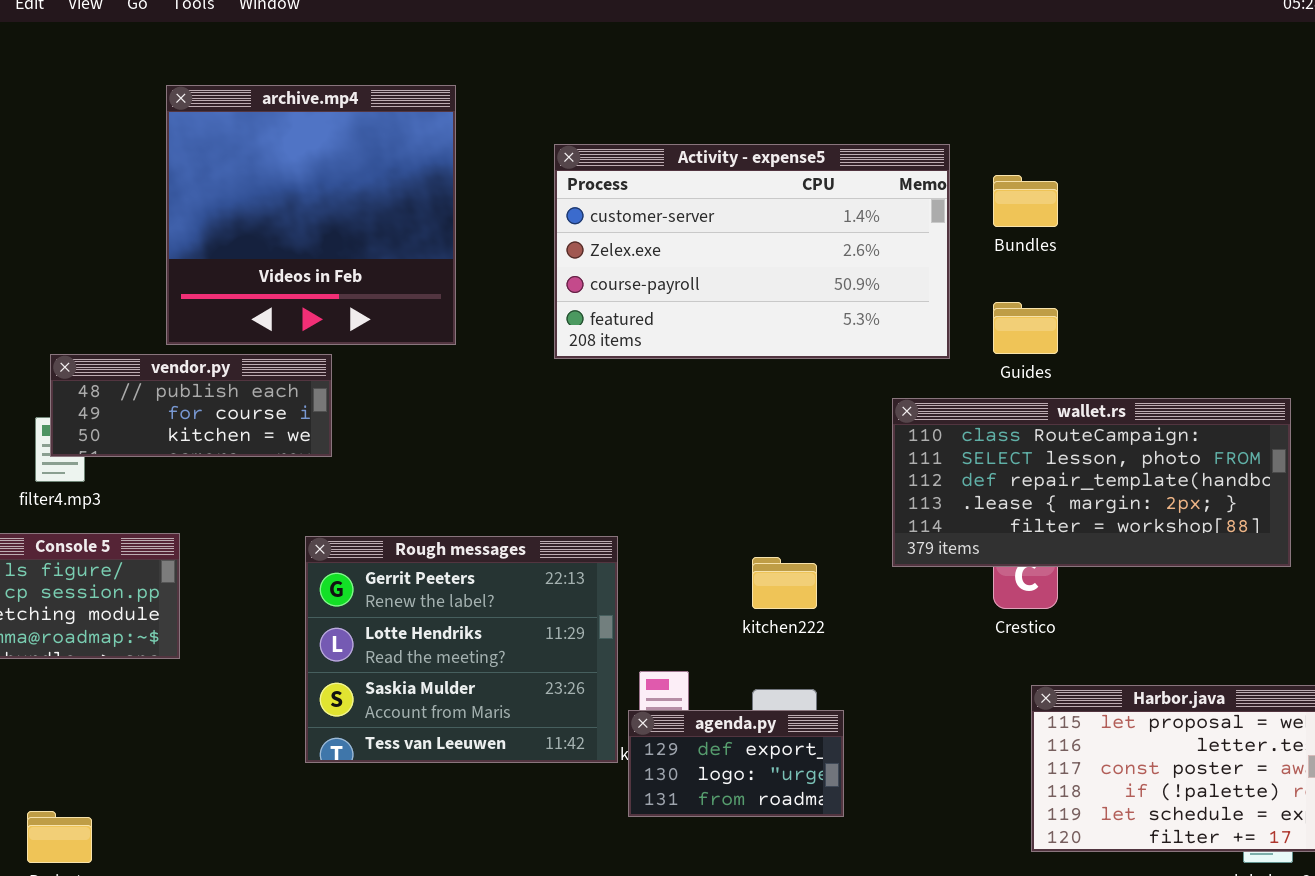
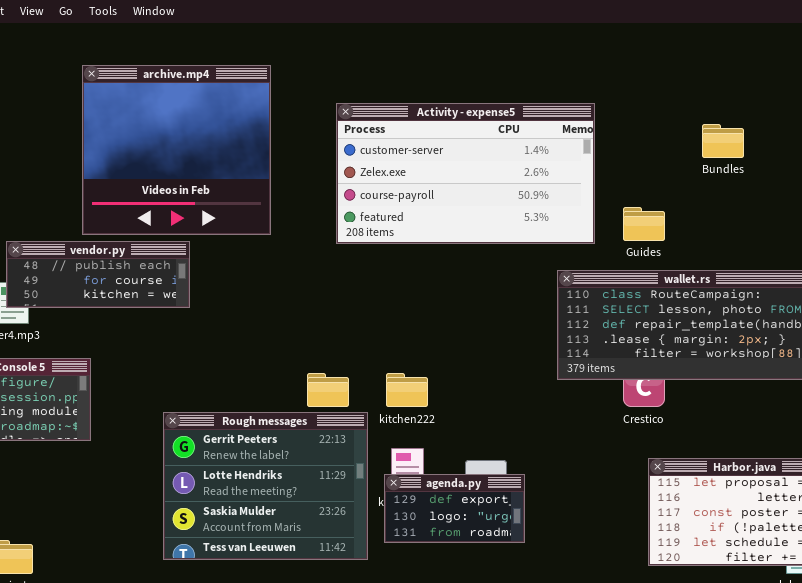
Bundles: [993,175,1058,227] -> [702,124,744,158], moved
Rough messages: [305,536,618,763] -> [163,412,368,560], moved
kitchen222: [752,557,817,609] -> [386,373,428,407], moved

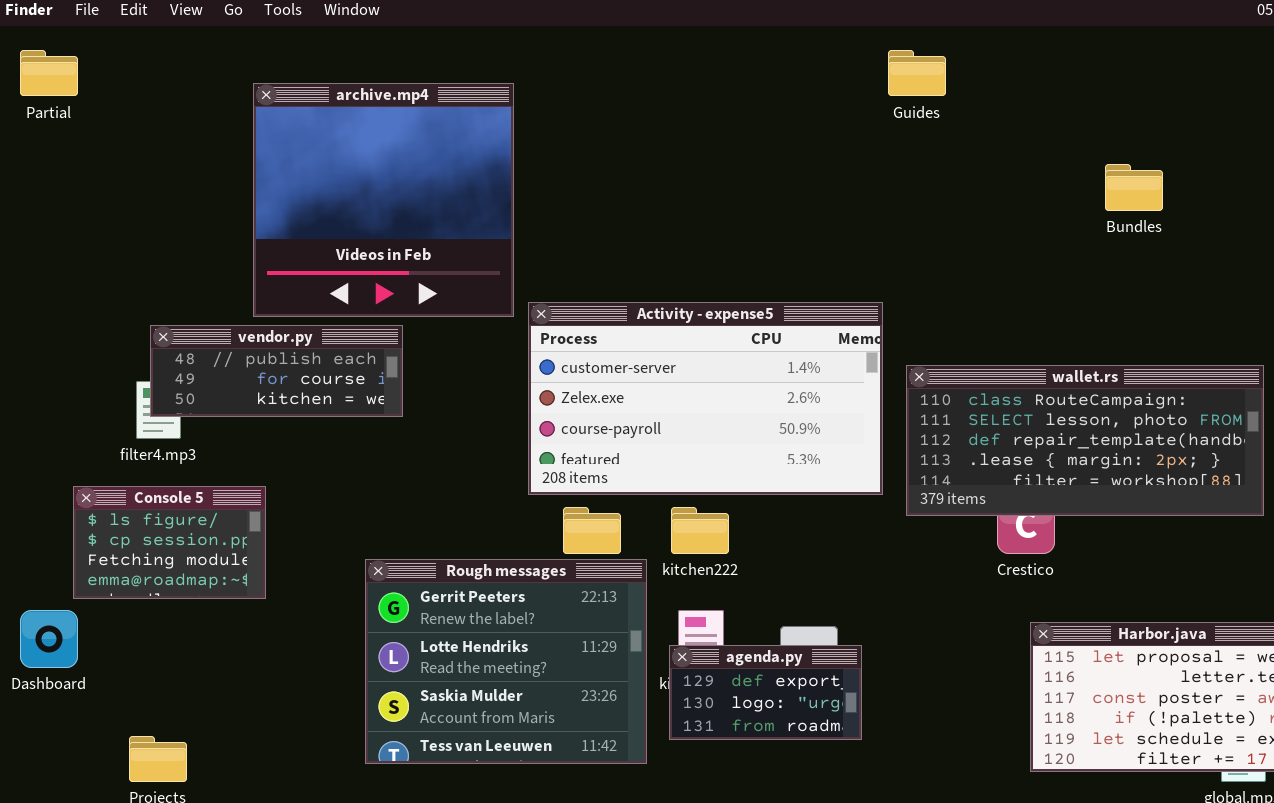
Activity - expense5: [336,103,595,244] -> [528,302,883,495], moved
Guides: [623,207,665,241] -> [888,50,946,96], moved

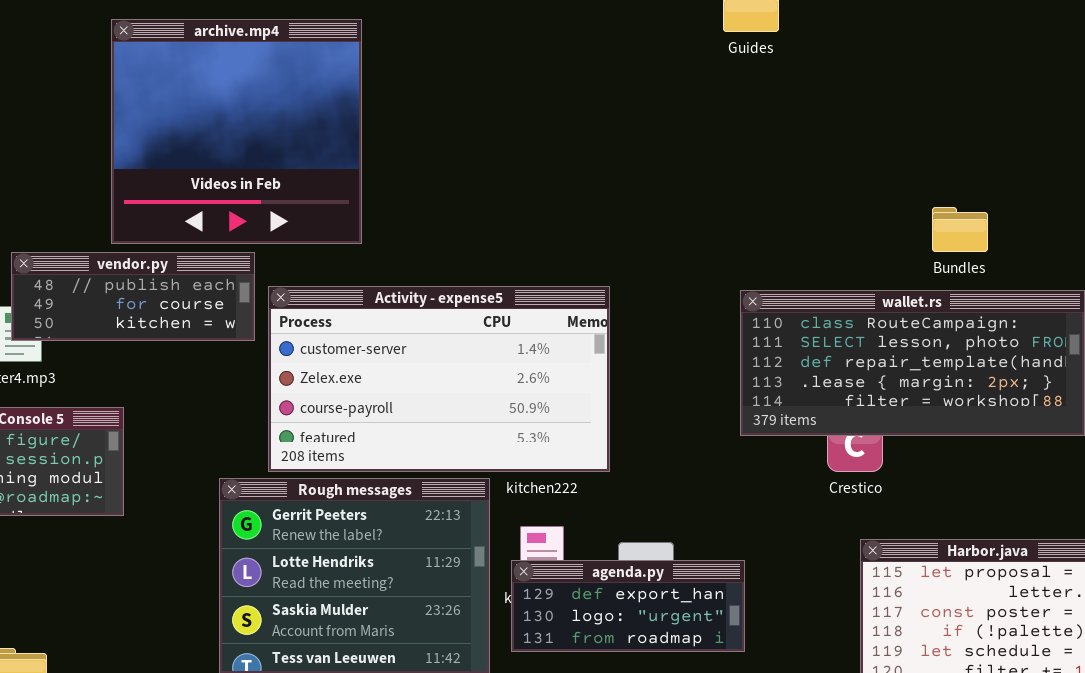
Bundles: [1105,164,1163,211] -> [932,207,988,252], moved
Activity - expense5: [528,302,883,495] -> [268,286,610,472], moved
agenda.py: [669,645,862,740] -> [511,560,745,652], resized

